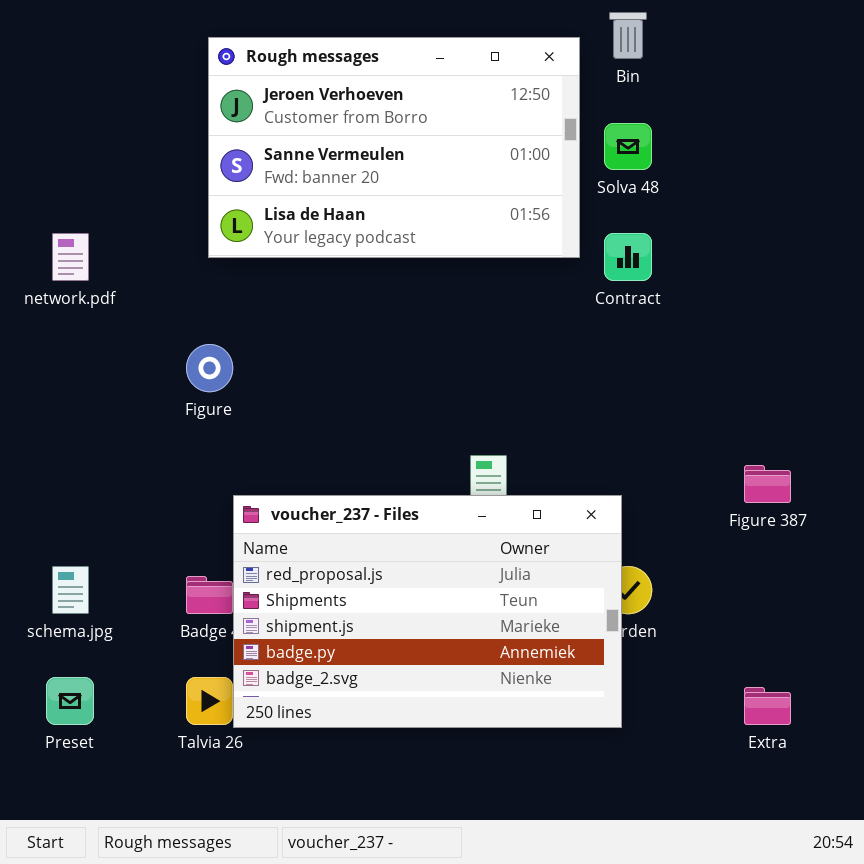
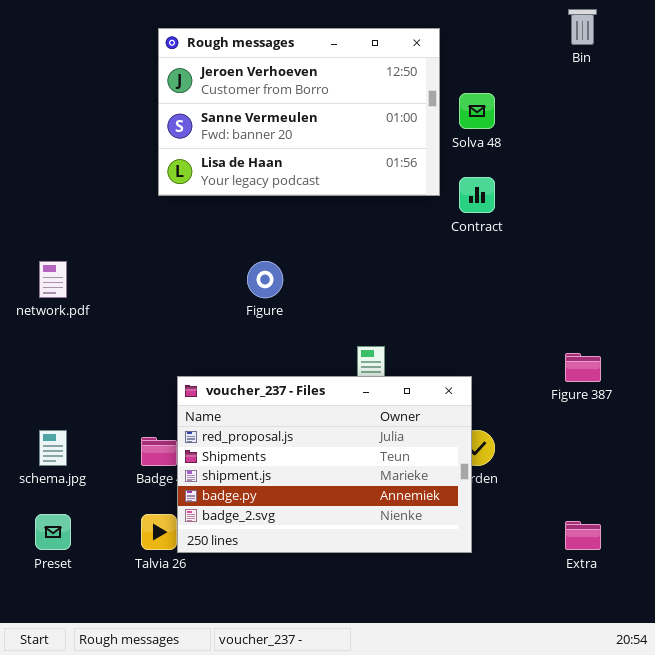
Bin: [609,12,647,59] -> [568,9,597,45], moved
network.pdf: [52,233,89,281] -> [39,261,67,298], moved
Figure: [186,344,233,392] -> [247,261,283,298], moved

